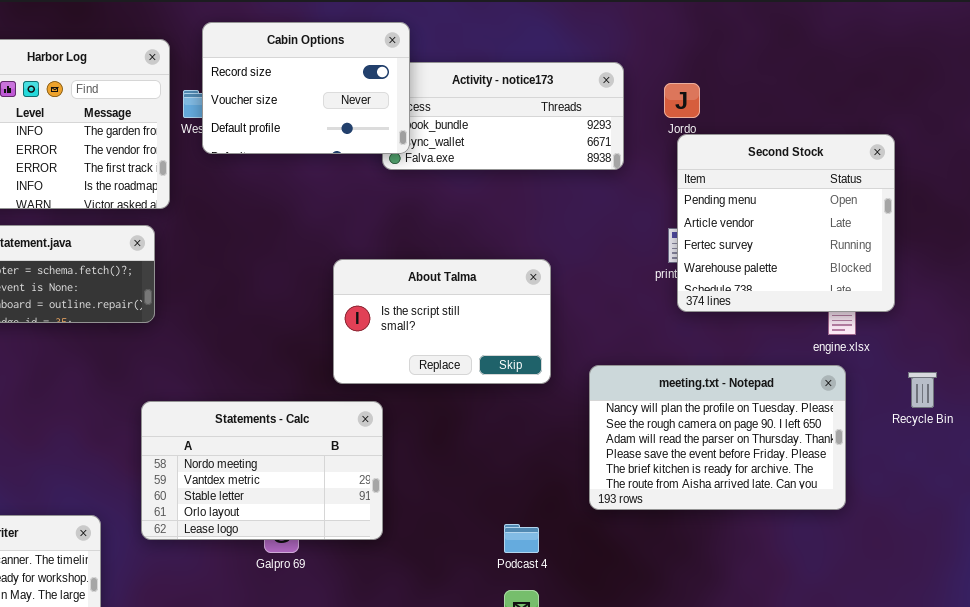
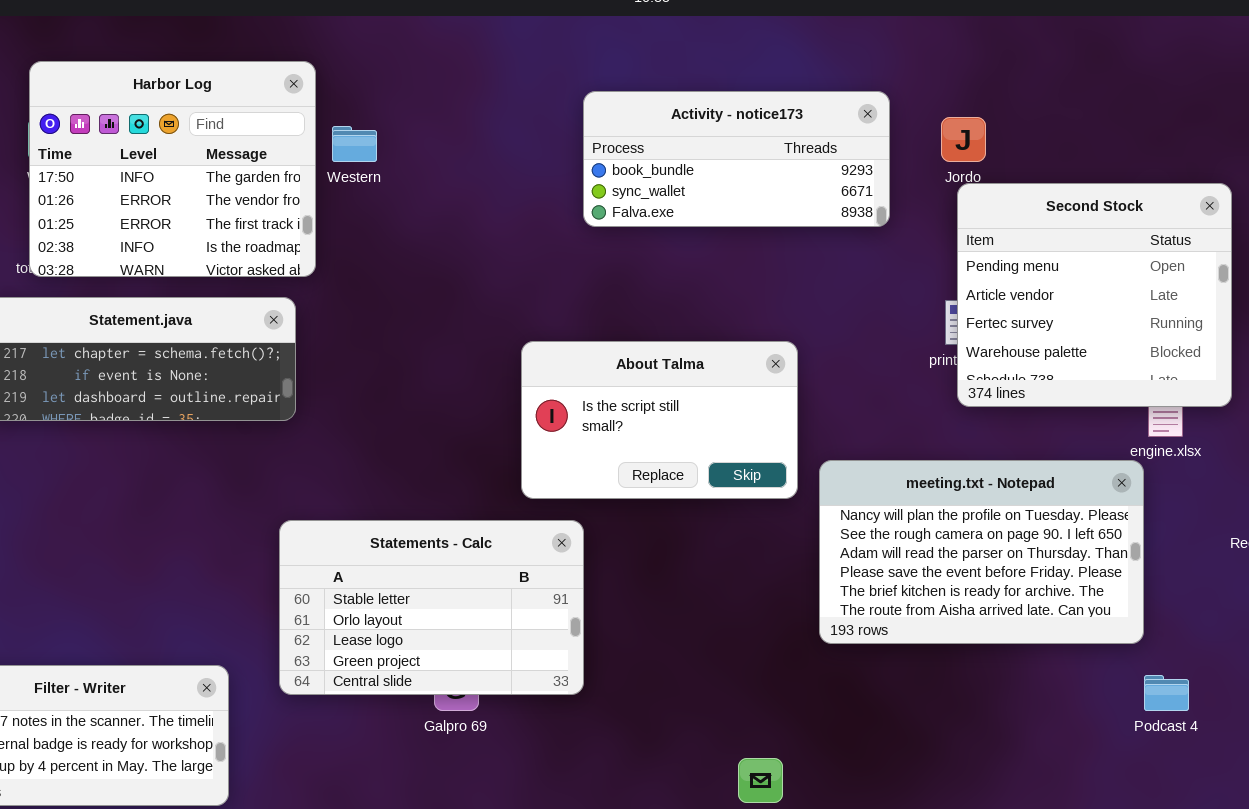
Cabin Options: [202,22,410,154] -> none, closed
meeting.txt - Notepad: [589,365,846,510] -> [819,460,1144,644], moved
Statements - Calc: [141,401,383,540] -> [279,520,584,695], scrolled down 2 rows
Podcast 4: [504,524,539,553] -> [1144,675,1189,711], moved

